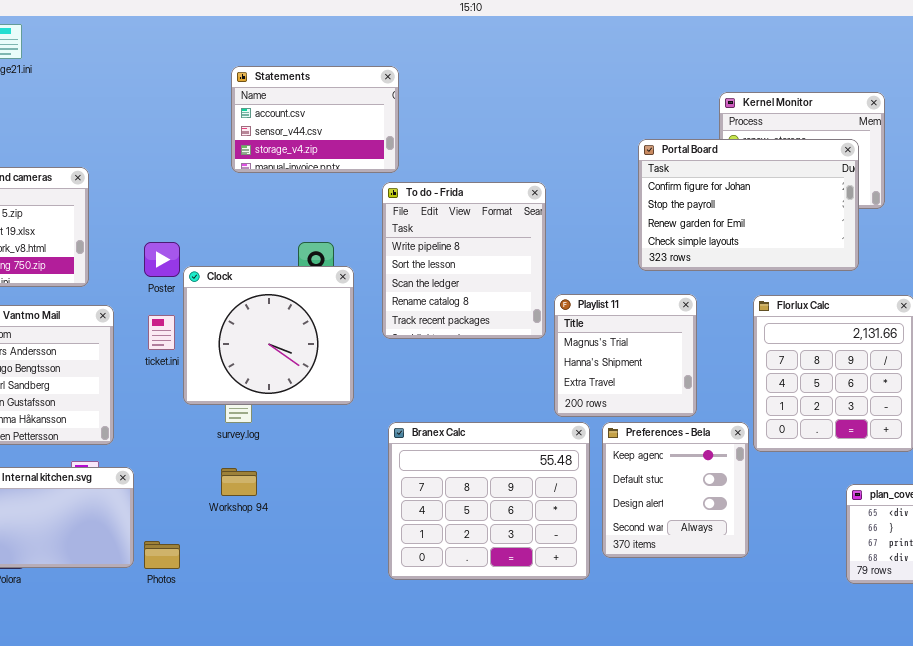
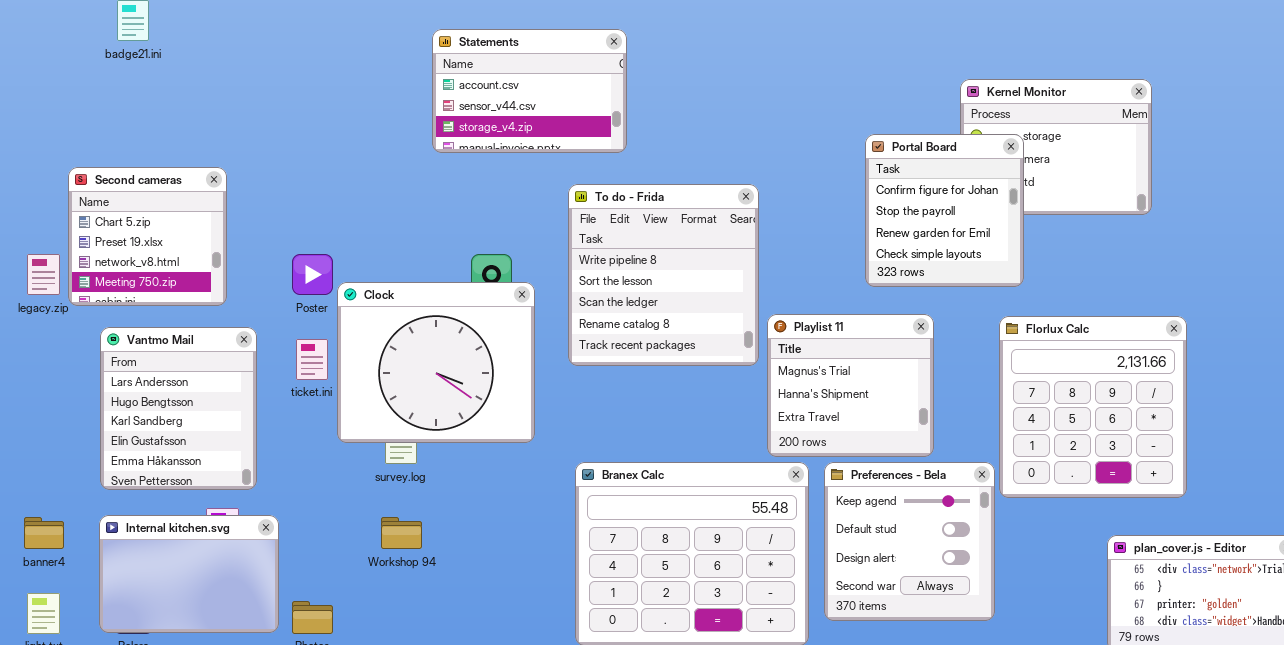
Statements: [231,66,399,173] -> [432,29,627,153], moved
Portal Board: [638,139,859,271] -> [865,134,1024,287], resized

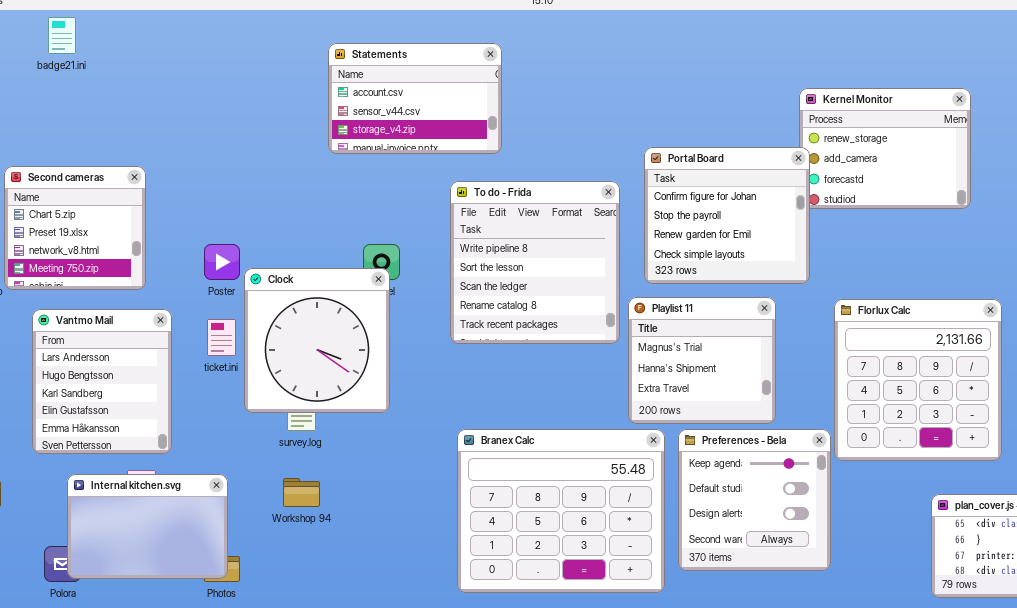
Portal Board: [865,134,1024,287] -> [644,147,810,284], moved, resized
Clock: [337,282,535,443] -> [244,268,390,413], resized
Internal kitchen.svg: [99,515,279,633] -> [67,474,228,579], moved

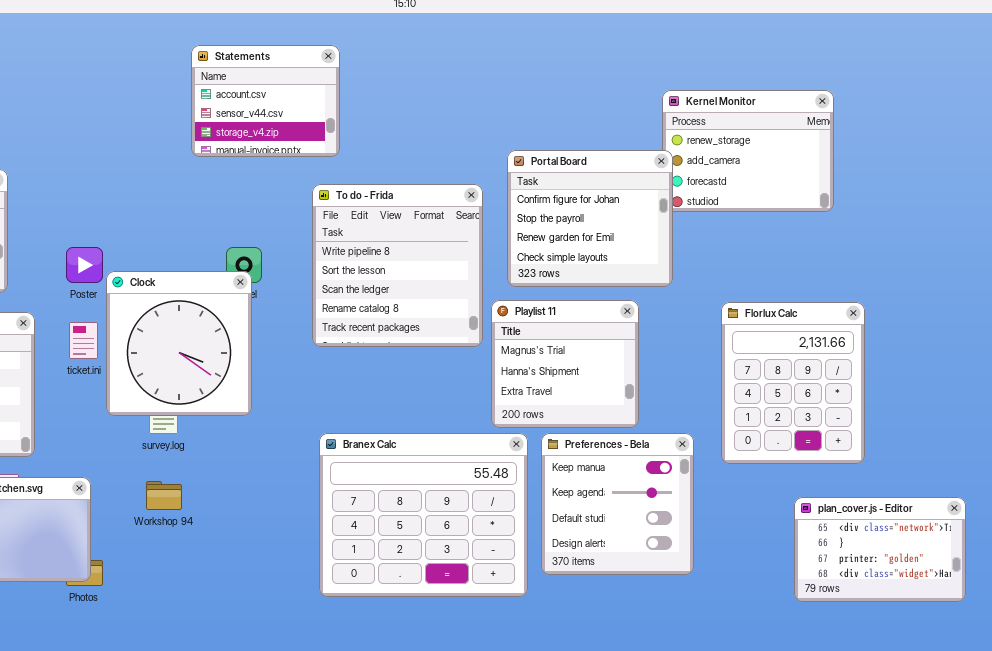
Statements: [328,43,502,154] -> [191,45,340,157], resized
Florlux Calc: [834,299,1002,461] -> [721,302,865,464], resized
Preferences - Bela: [678,429,831,571] -> [541,433,694,575], scrolled up 1 row

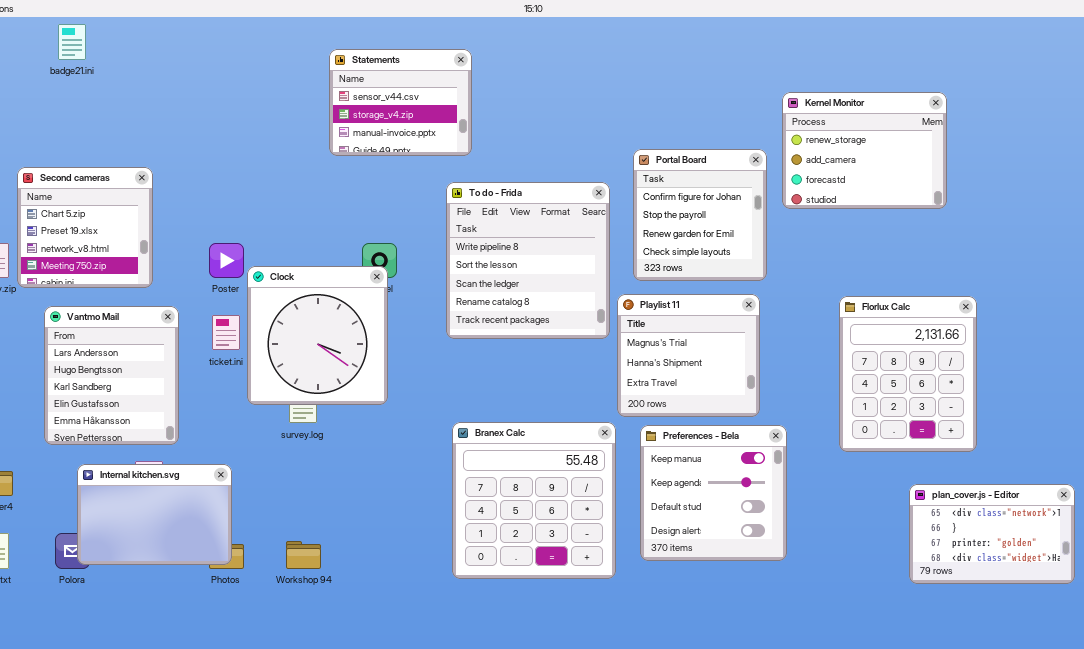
Statements: [191,45,340,157] -> [329,49,472,156], scrolled down 1 row
Portal Board: [507,150,673,287] -> [633,149,767,281], resized
Branex Calc: [319,433,528,597] -> [452,422,616,579], resized
Preferences - Bela: [541,433,694,575] -> [640,425,787,561], moved
Workshop 94: [146,481,182,510] -> [286,541,321,569], moved

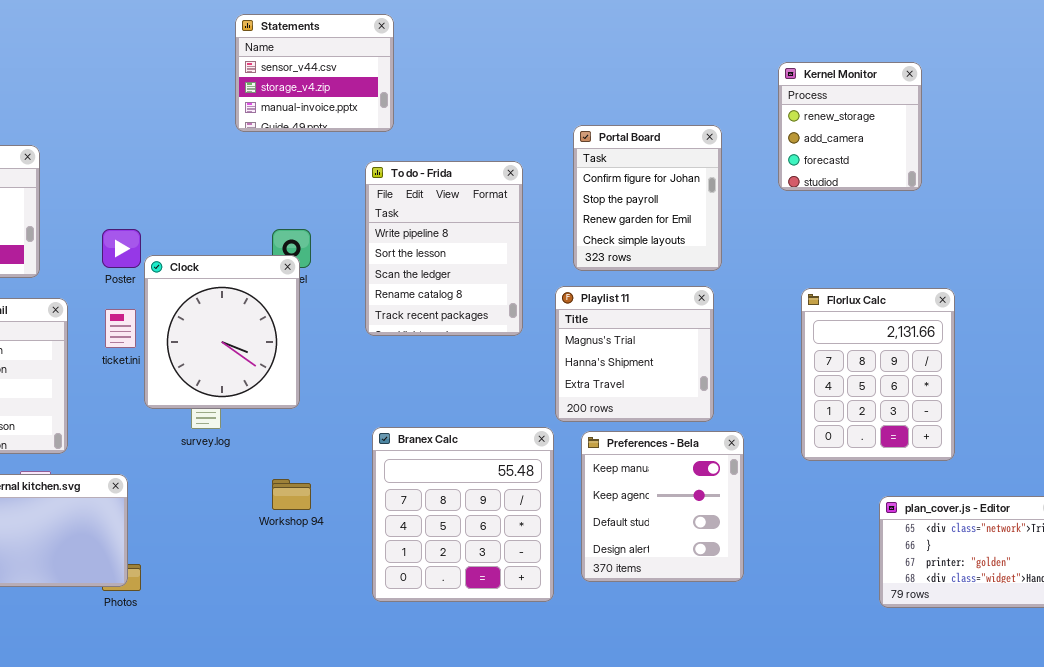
Kernel Monitor: [782,92,947,209] -> [778,62,922,191], resized
To do - Frida: [446,182,610,339] -> [365,161,523,336], resized
Workshop 94: [286,541,321,569] -> [272,479,311,510], moved

